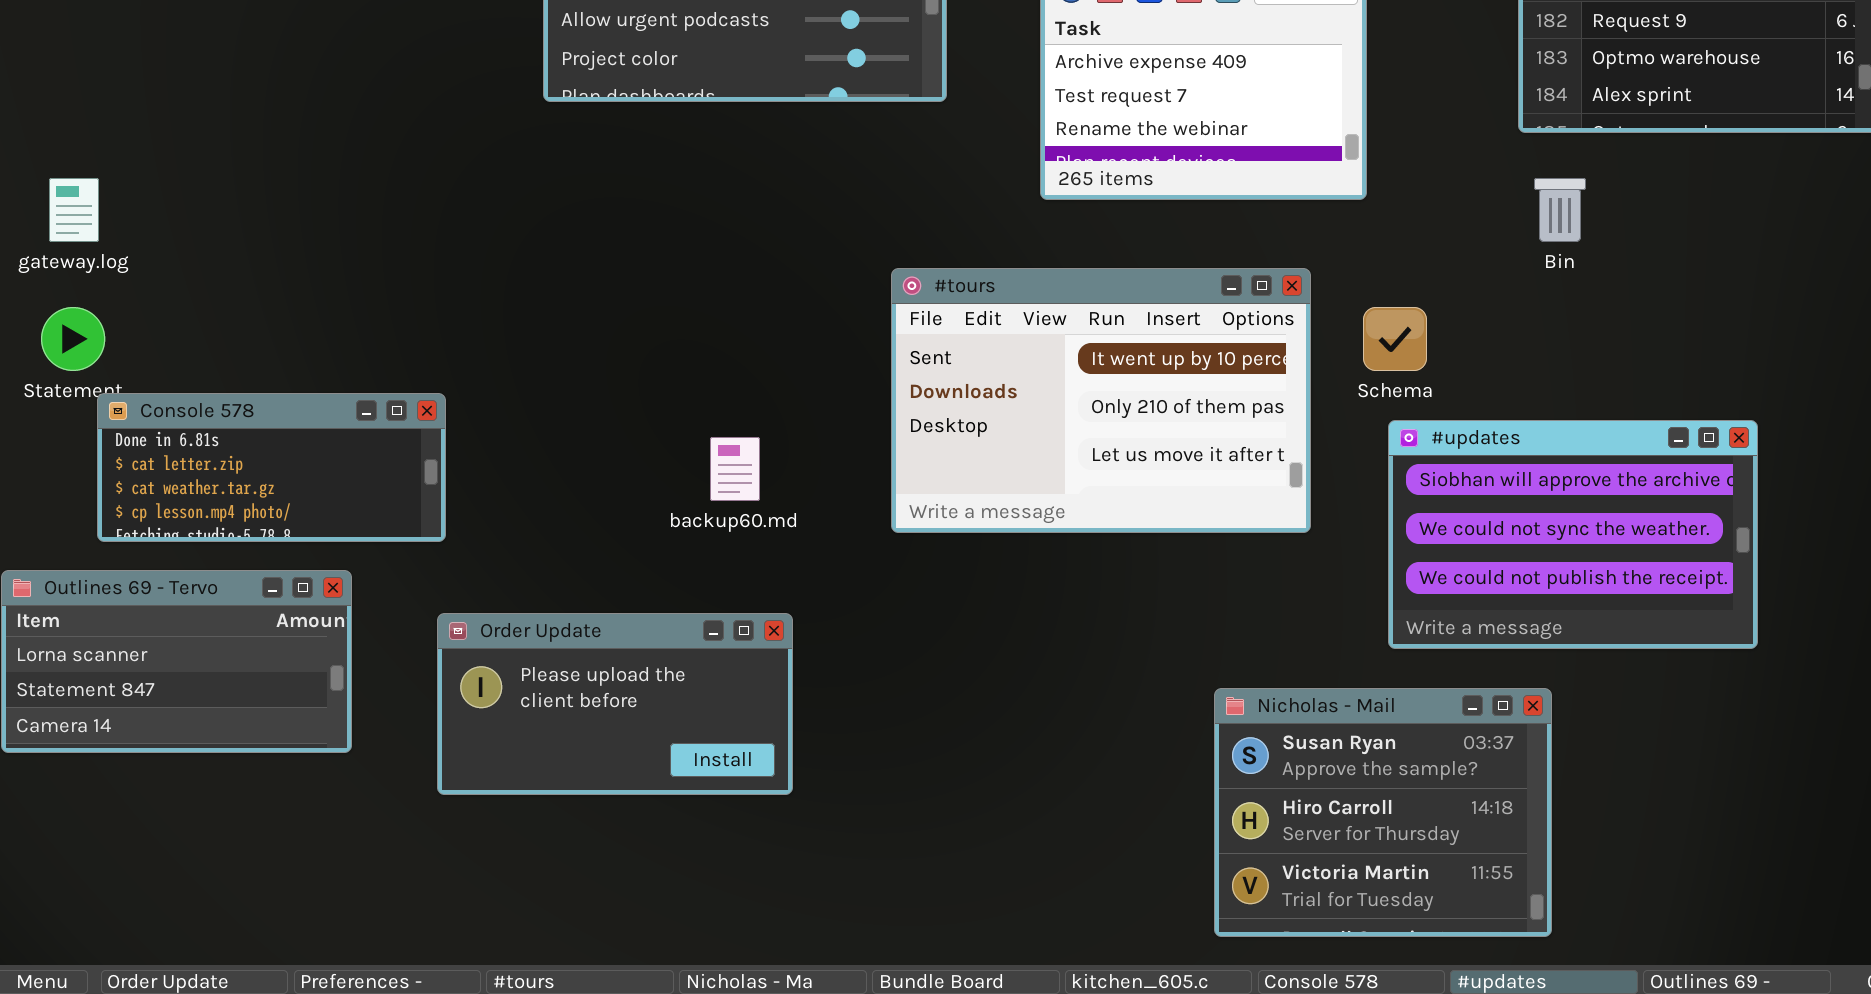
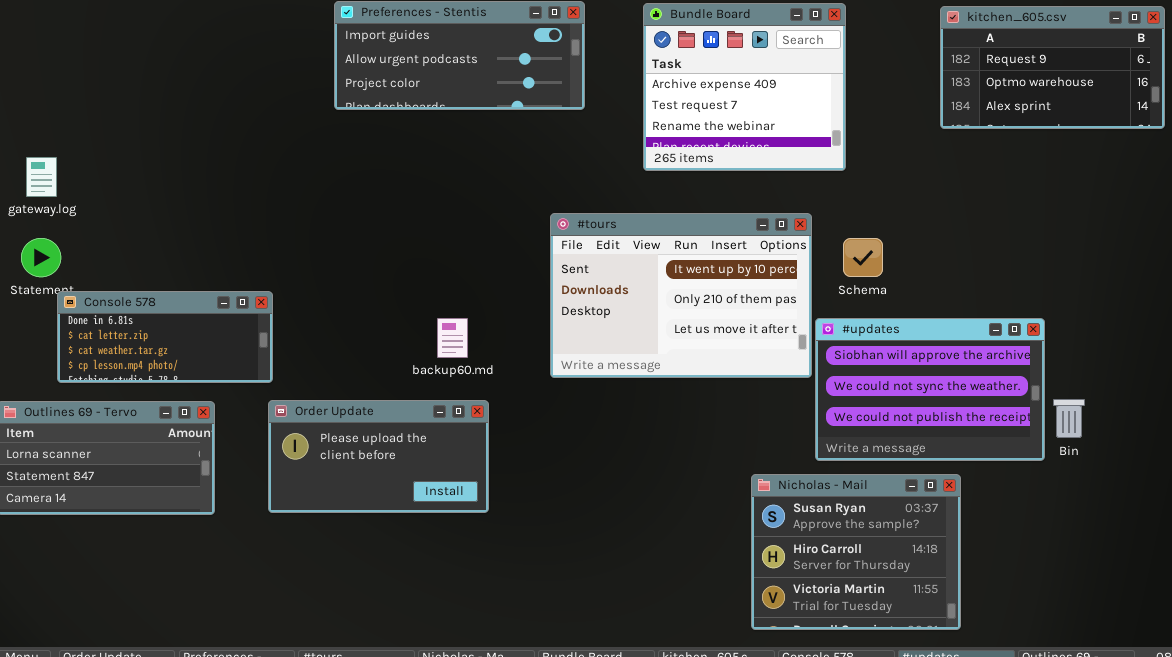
Bin: [1534,178,1586,242] -> [1053,399,1085,438], moved
#updates: [1388,420,1758,649] -> [815,318,1045,461], moved
Order Update: [437,613,793,795] -> [268,400,489,513], moved

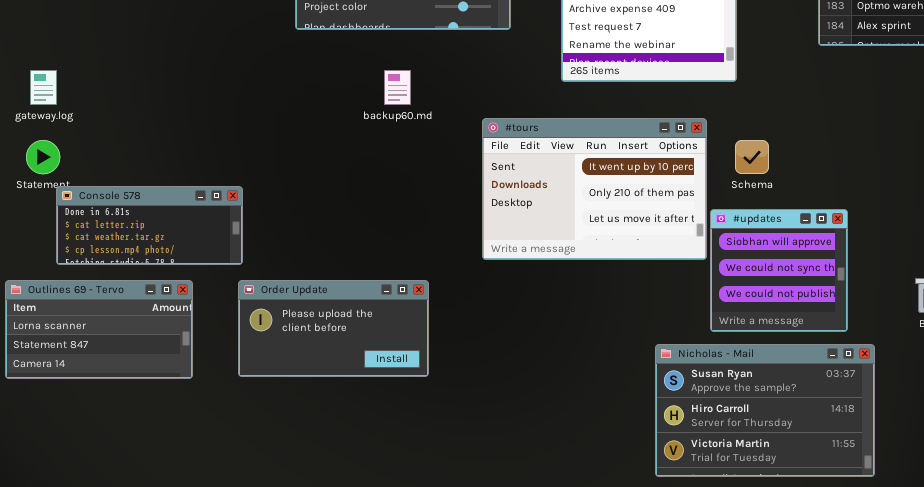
backup60.md: [437,318,468,358] -> [384,70,411,105], moved
#updates: [815,318,1045,461] -> [710,209,848,332], resized
Nicholas - Mail: [751,474,961,630] -> [655,344,875,477], resized

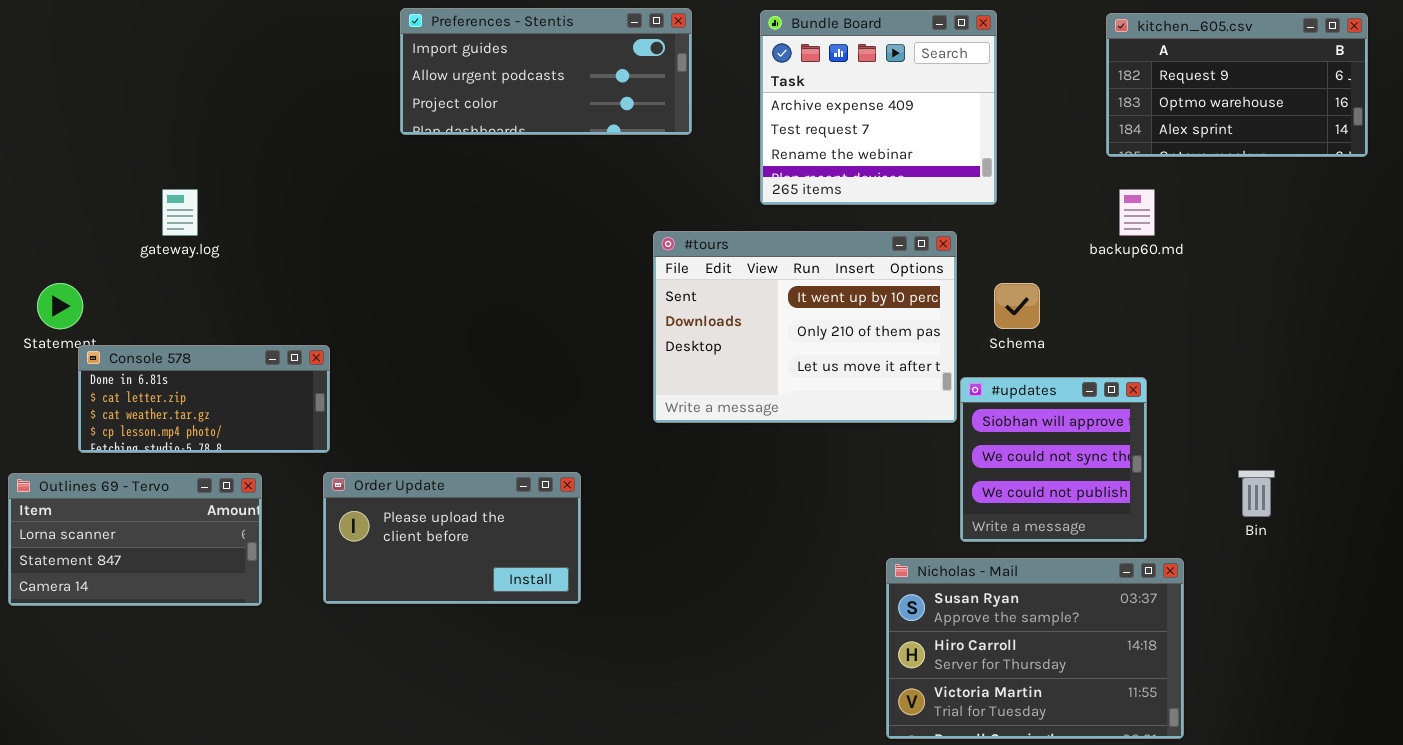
gateway.log: [30,70,57,105] -> [162,189,198,236], moved
backup60.md: [384,70,411,105] -> [1119,189,1155,236], moved
#tours: [482,118,707,260] -> [653,231,957,423], moved

